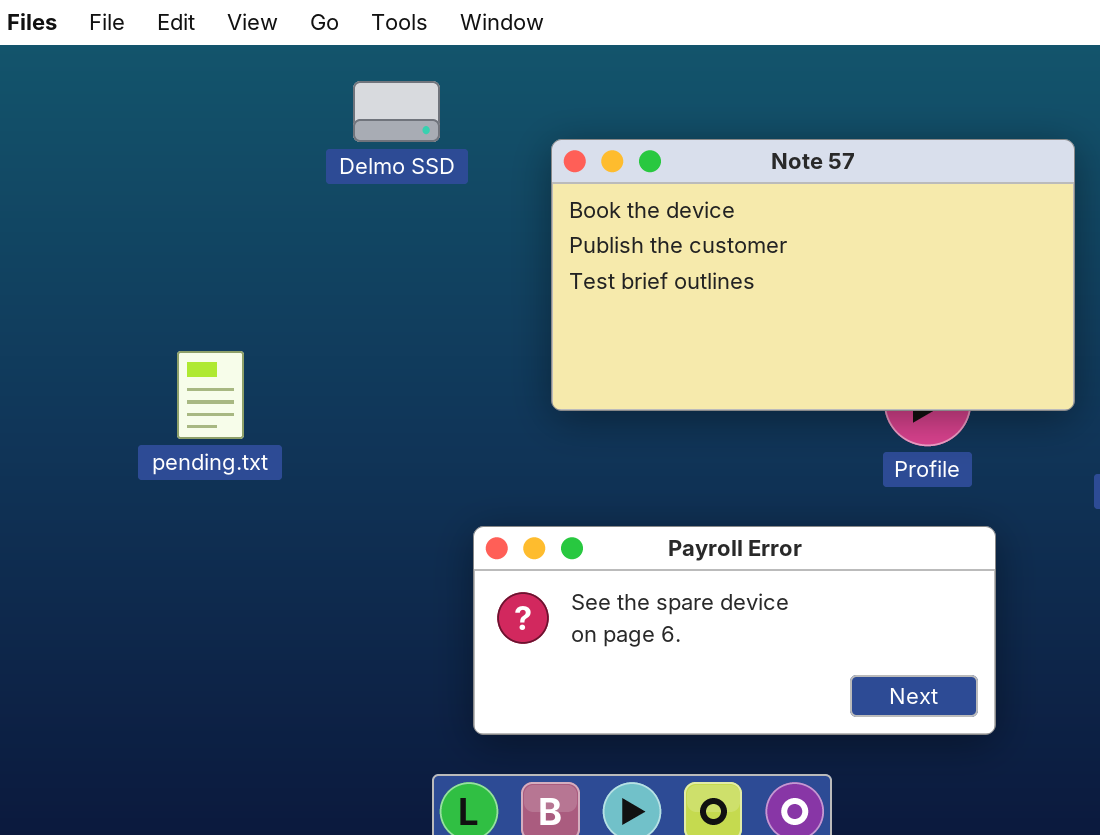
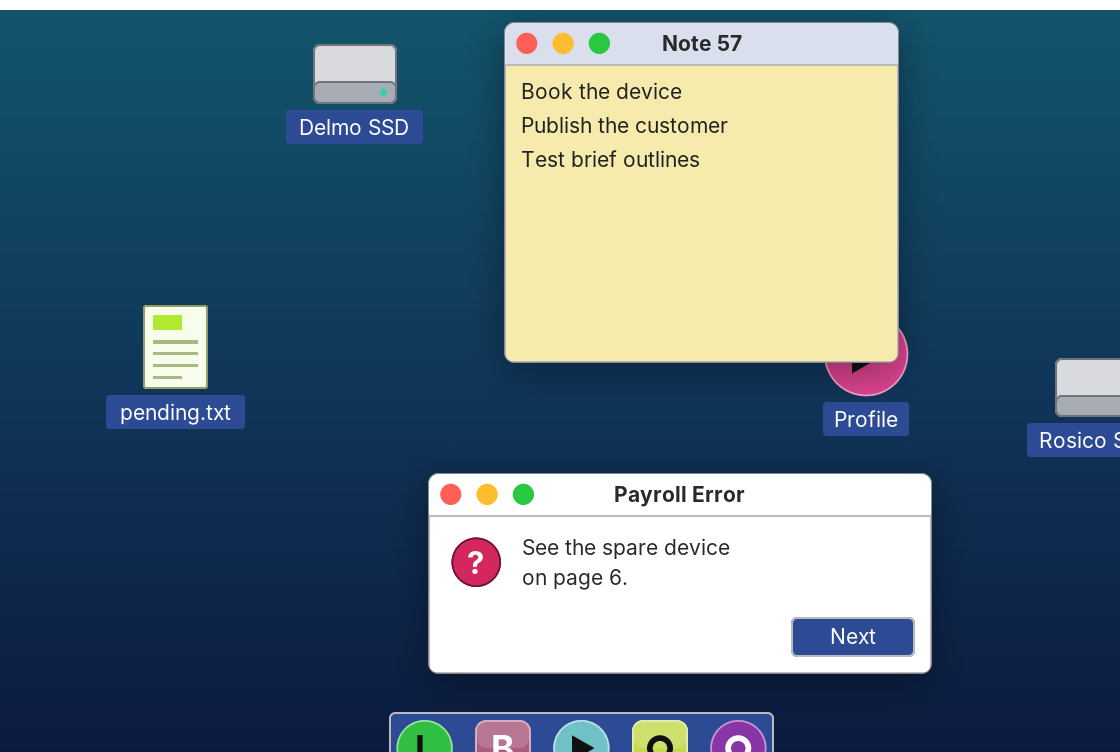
Note 57: [551,139,1075,411] -> [504,22,899,363], resized

